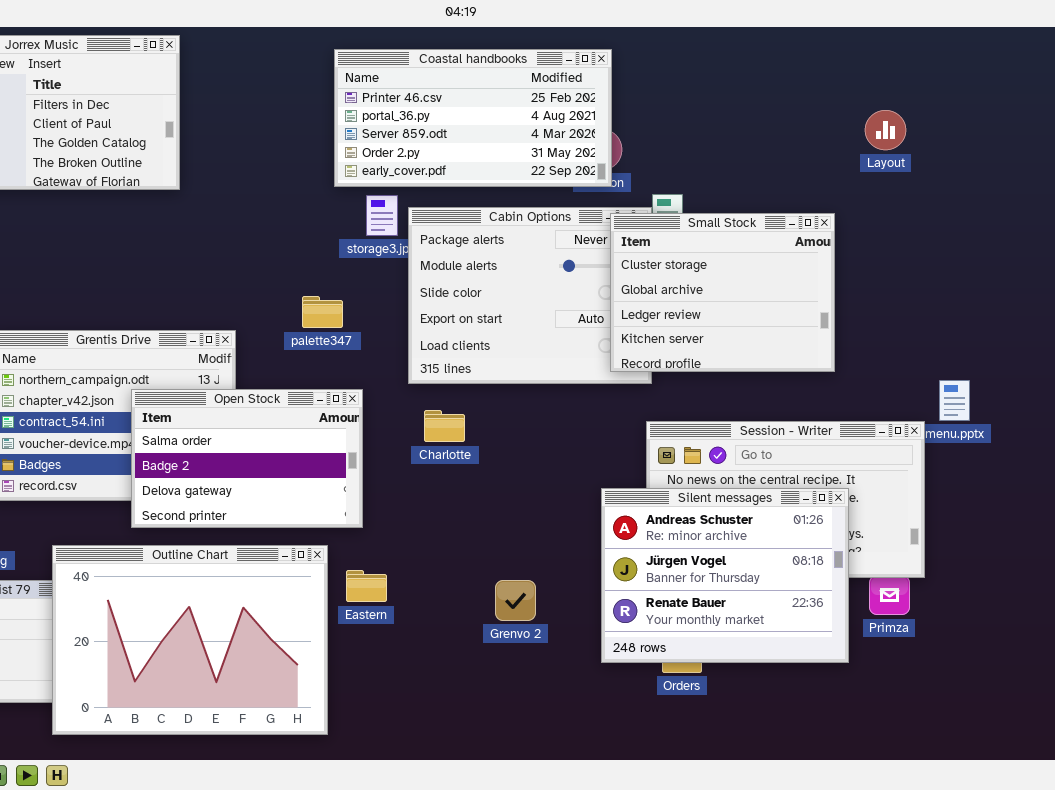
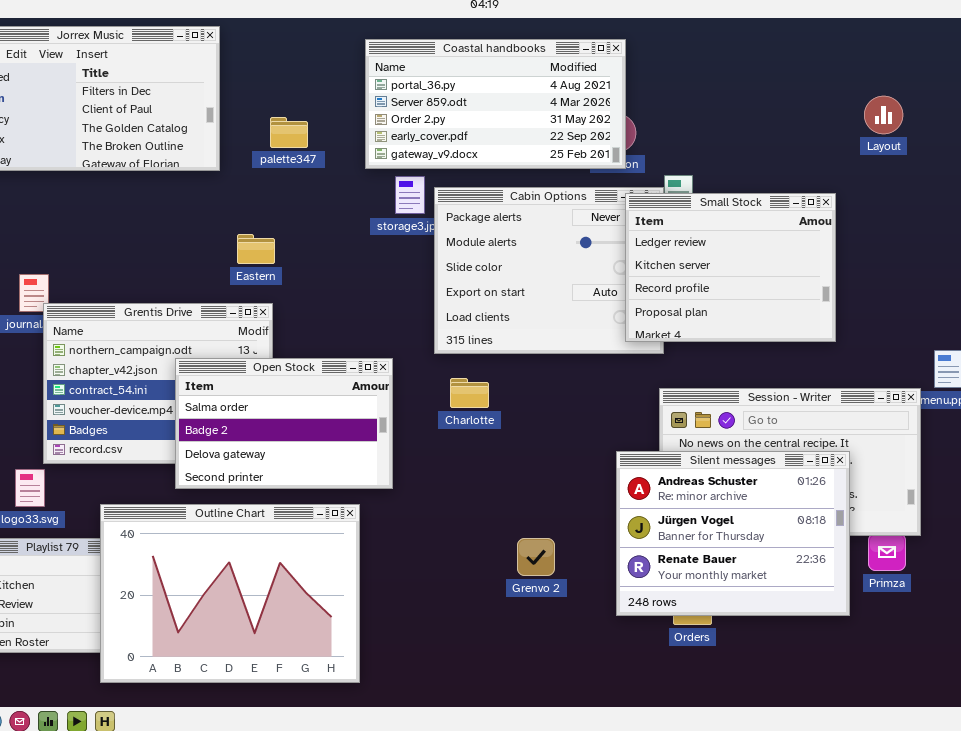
Coastal handbooks: [334,49,612,187] -> [365,39,626,169], scrolled down 1 row
Small Stock: [610,213,835,372] -> [625,193,836,342], scrolled down 2 rows
palette347: [302,296,343,328] -> [270,117,308,148], moved
Eastern: [346,570,387,602] -> [237,234,275,264], moved

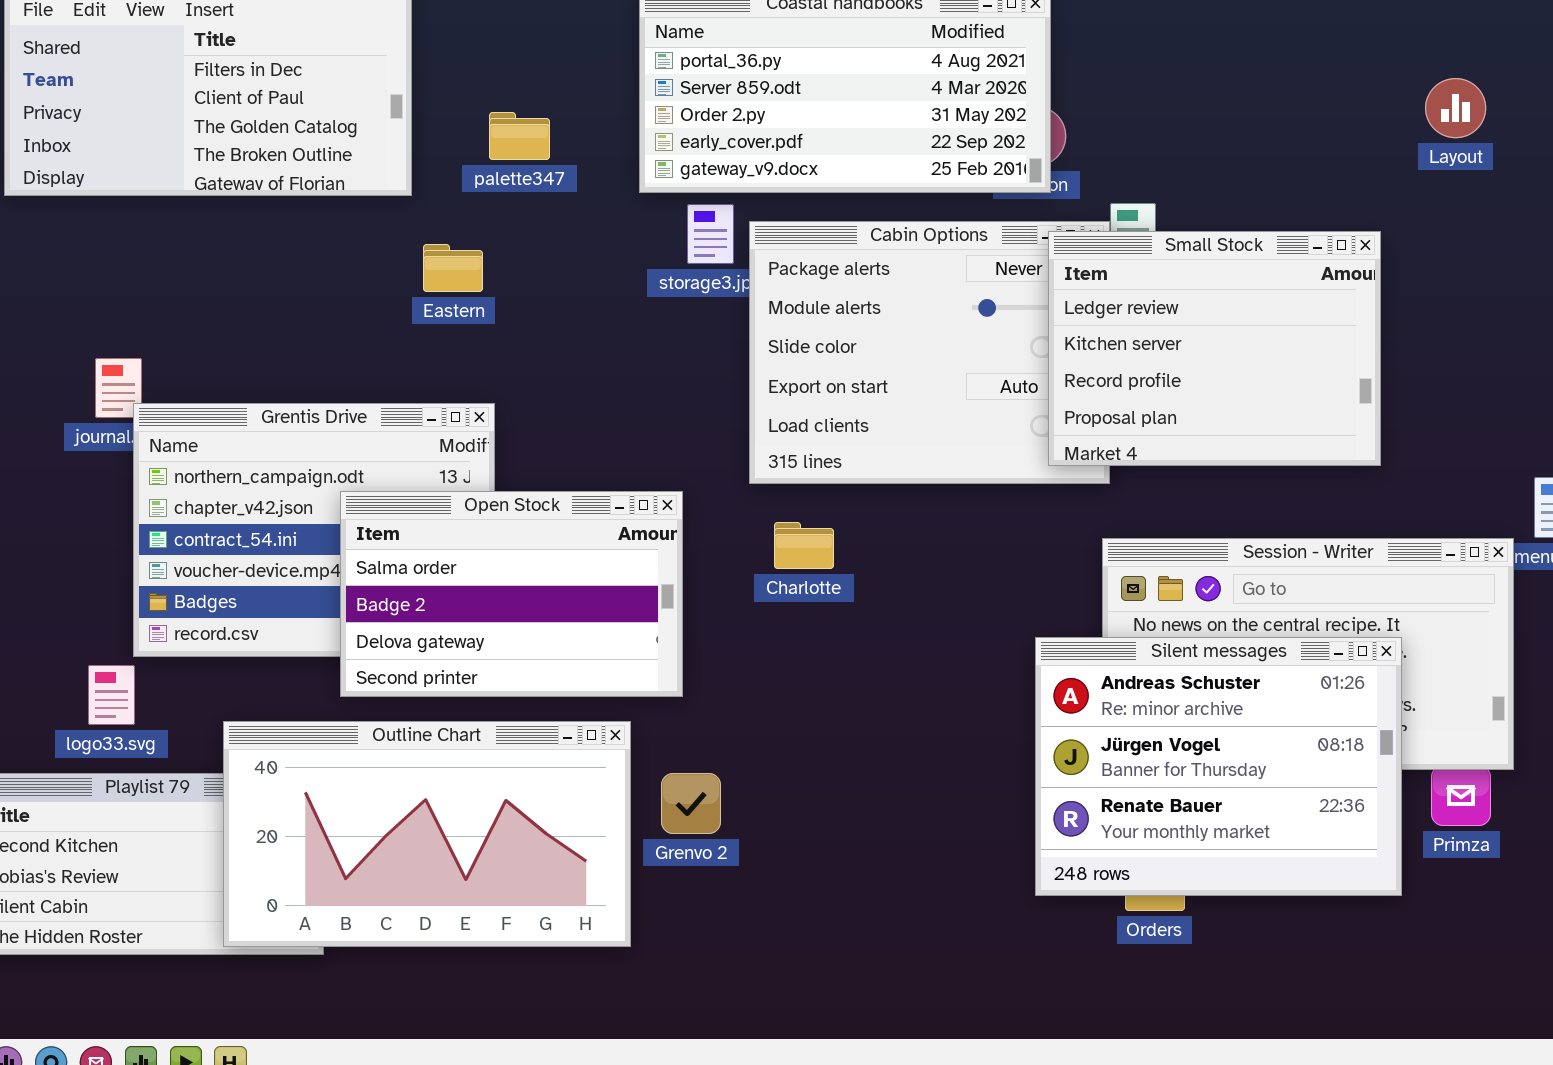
Eastern: [237,234,275,264] -> [423,244,483,292], moved
Outline Chart: [100,504,360,683] -> [223,721,631,947], resized
Grenvo 2: [517,538,555,576] -> [661,773,721,834], moved

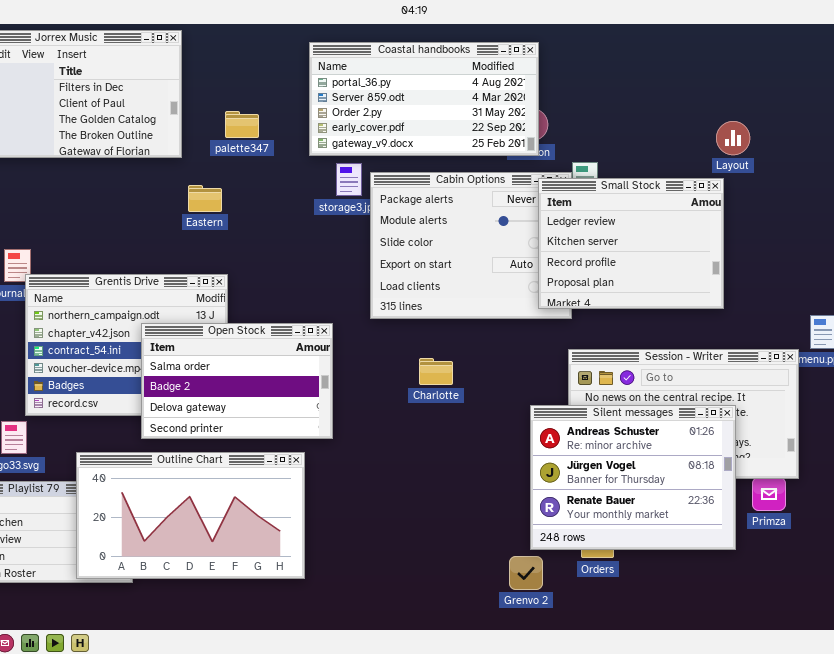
Layout: [1425,78,1486,138] -> [716,121,750,155], moved
Charlotte: [774,522,834,569] -> [419,358,453,385], moved
Grenvo 2: [661,773,721,834] -> [509,556,543,590], moved

